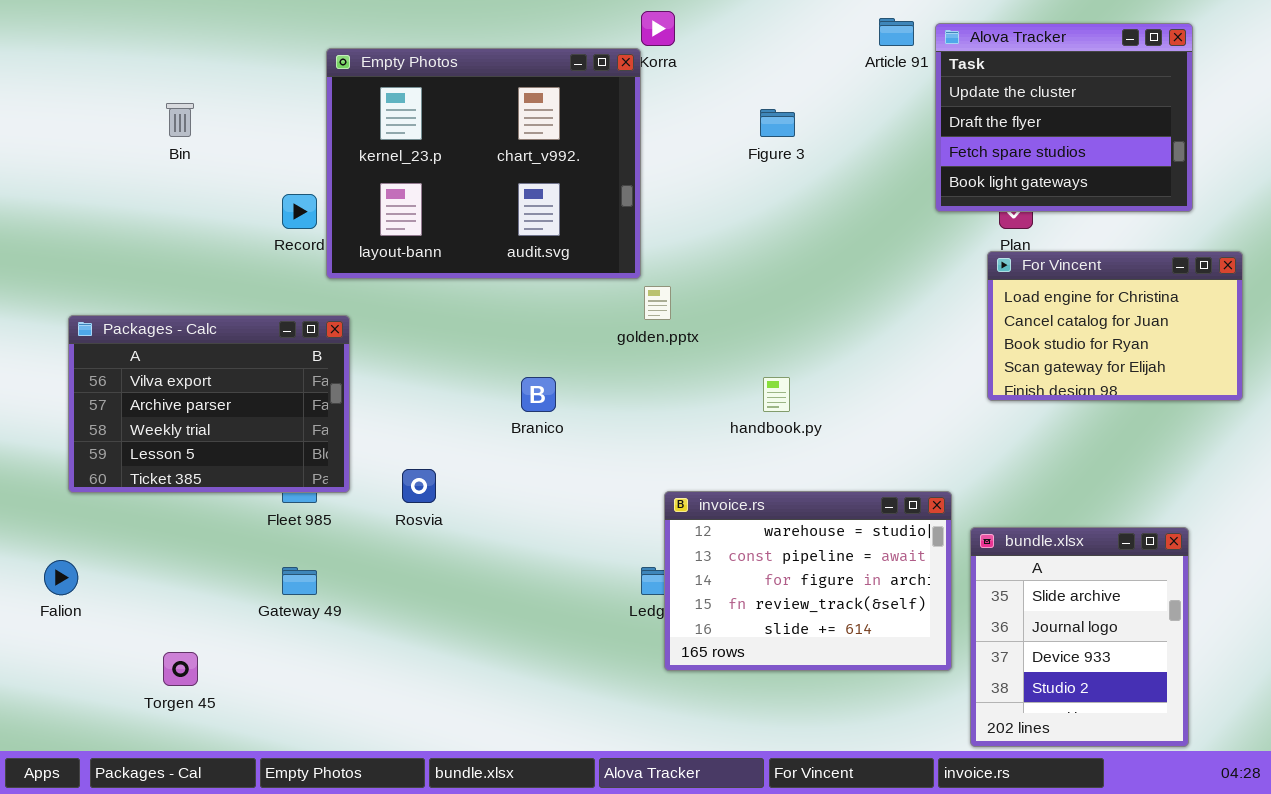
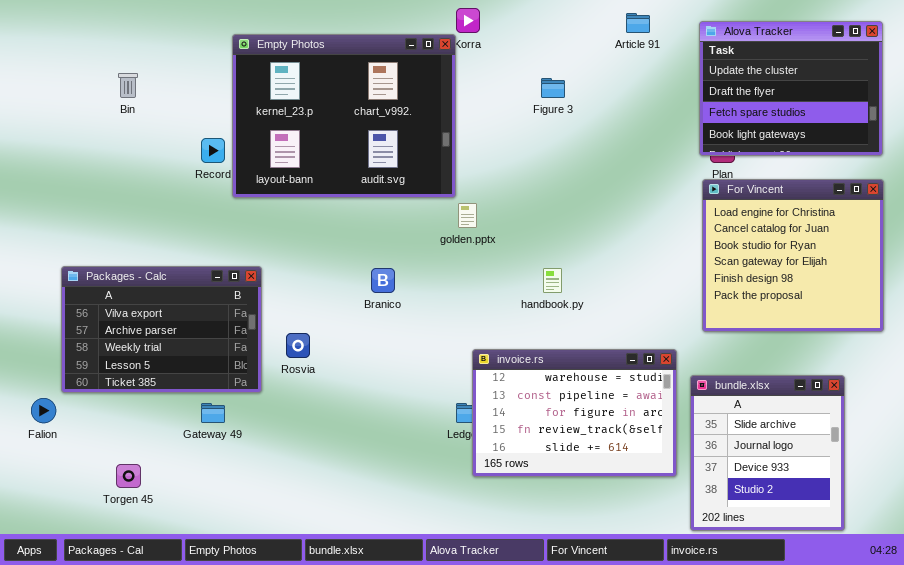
Alova Tracker: [935,23,1193,212] -> [699,21,883,156], moved
For Vincent: [987,251,1243,401] -> [702,179,884,332], resized
Packages - Calc: [68,315,350,493] -> [61,266,262,393], moved

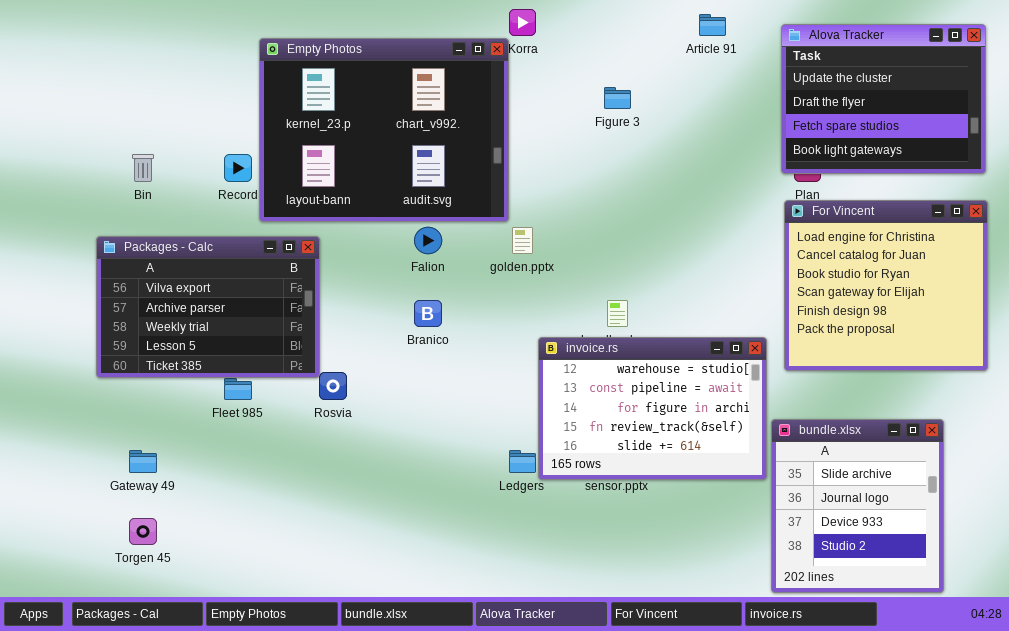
Bin: [118,73,138,98] -> [132,154,154,182], moved
Packages - Calc: [61,266,262,393] -> [96,236,320,378], moved
invoice.rs: [472,349,677,477] -> [538,337,767,480], moved
Falion: [31,398,56,423] -> [414,227,442,254], moved
Gateway 49: [201,403,225,423] -> [129,450,157,473], moved

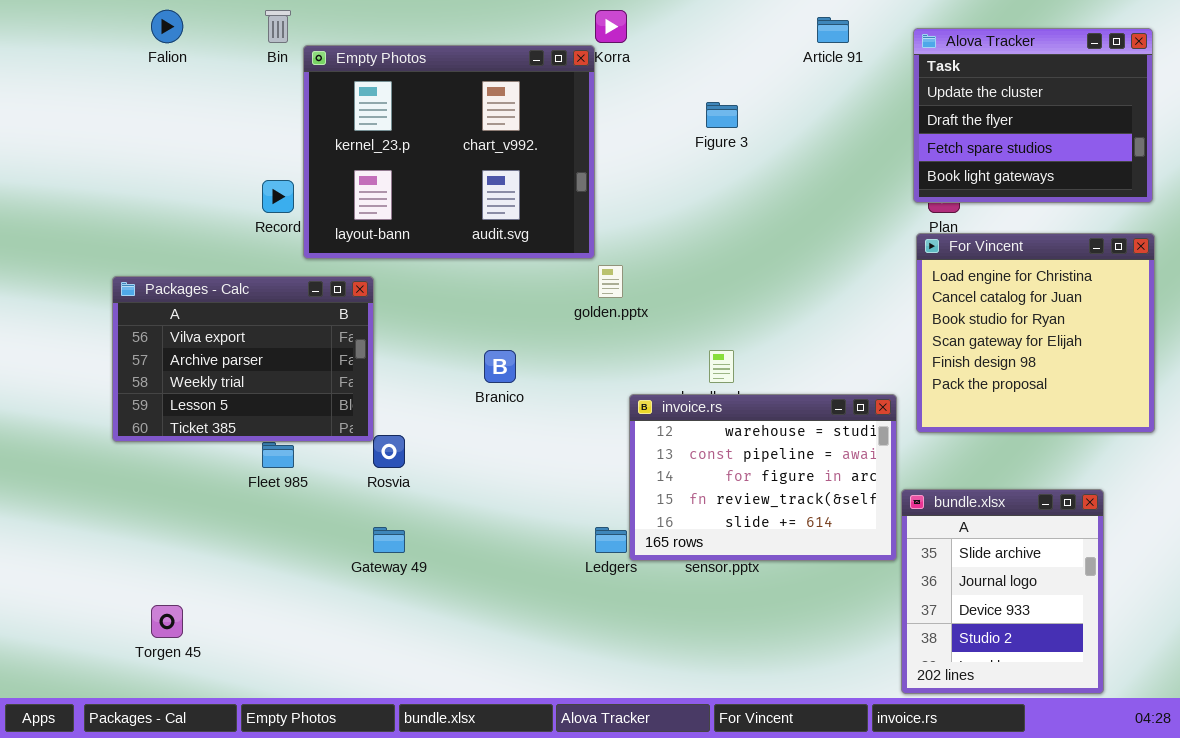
Bin: [132,154,154,182] -> [265,10,291,43], moved
Falion: [414,227,442,254] -> [151,10,183,43], moved
Gateway 49: [129,450,157,473] -> [373,527,405,553], moved

